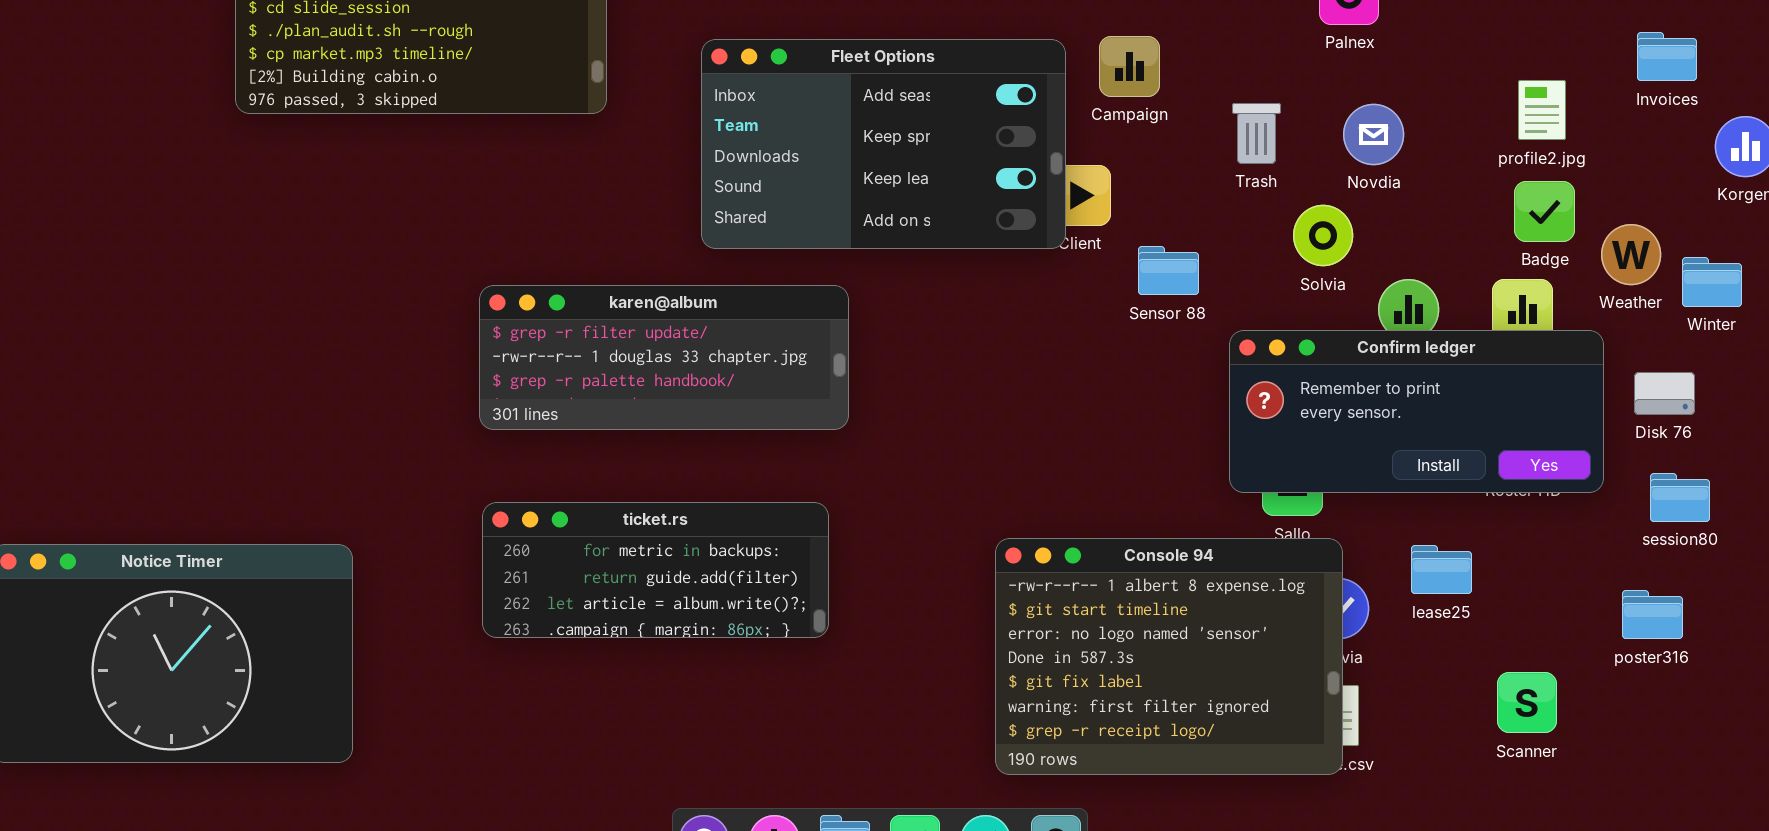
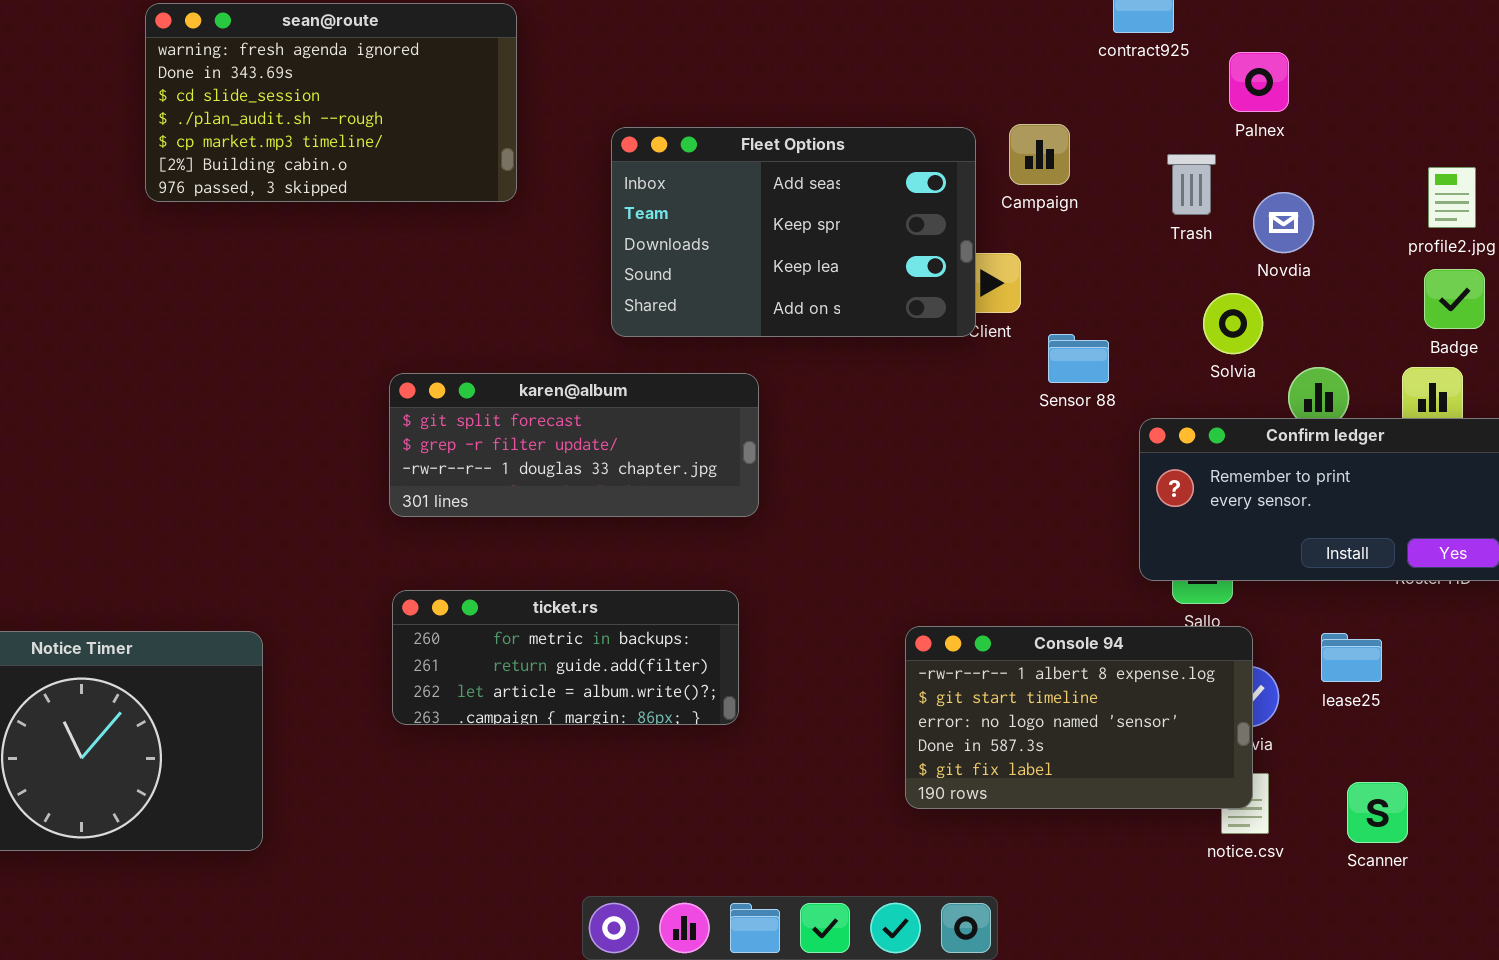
Trash: [1232,103,1281,164] -> [1167,154,1216,215], moved
karen@album: [479,285,849,430] -> [389,373,759,517], scrolled up 1 row
Console 94: [995,538,1343,775] -> [905,626,1253,809], resized
Scanner: [1497,672,1557,733] -> [1347,782,1408,843], moved

